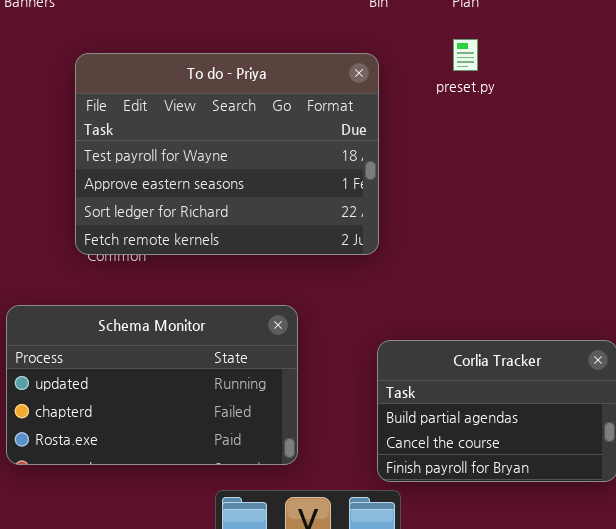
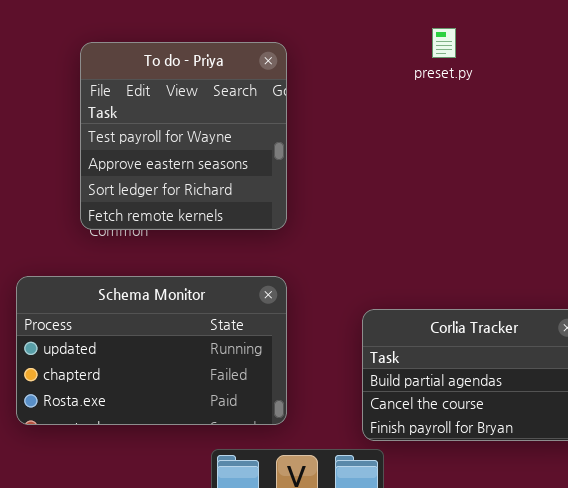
To do - Priya: [75,53,379,255] -> [80,42,287,230], resized

